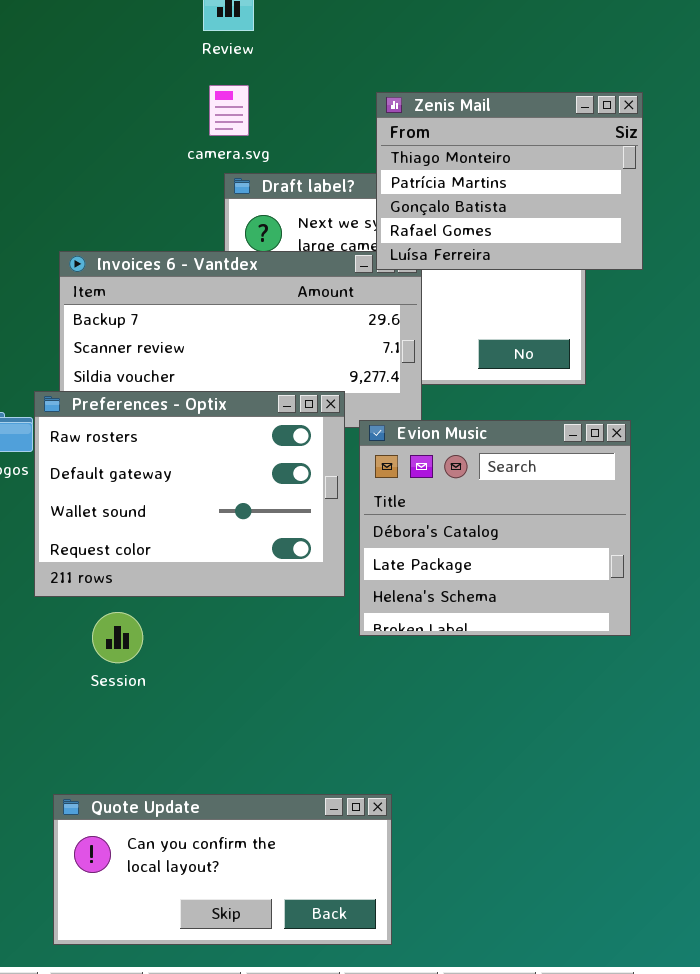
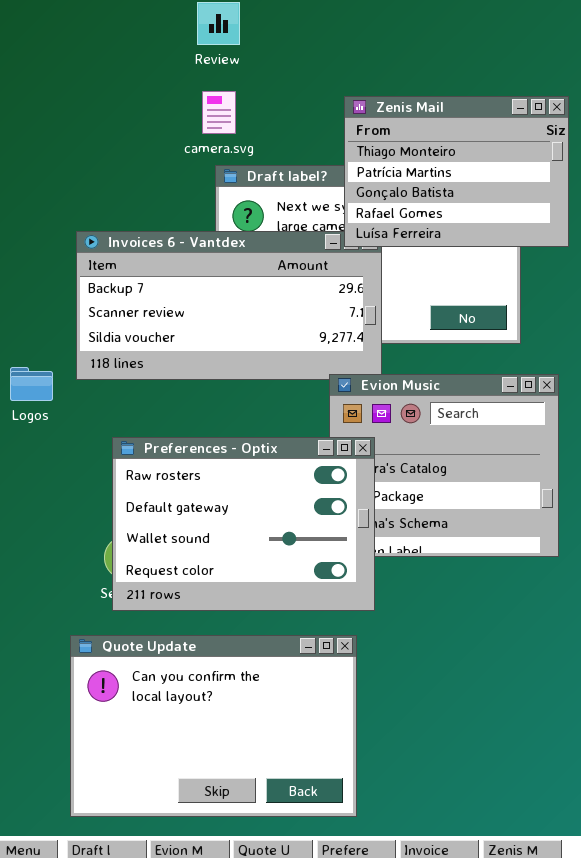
Preferences - Optix: [34,391,345,597] -> [112,437,375,611], moved
Quote Update: [53,794,392,945] -> [70,635,357,817], resized

